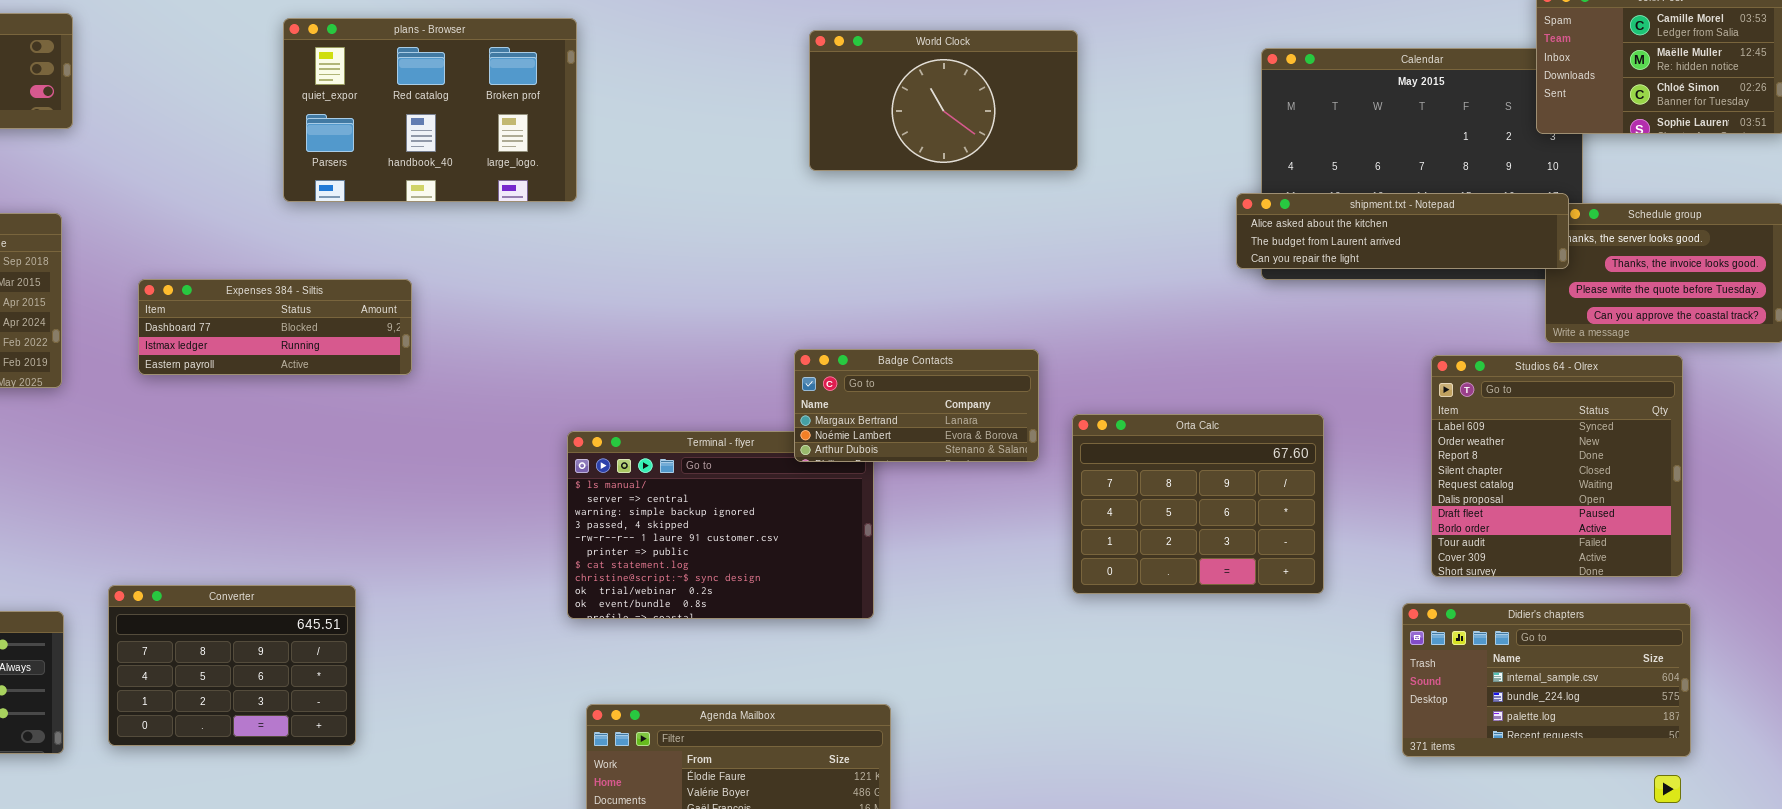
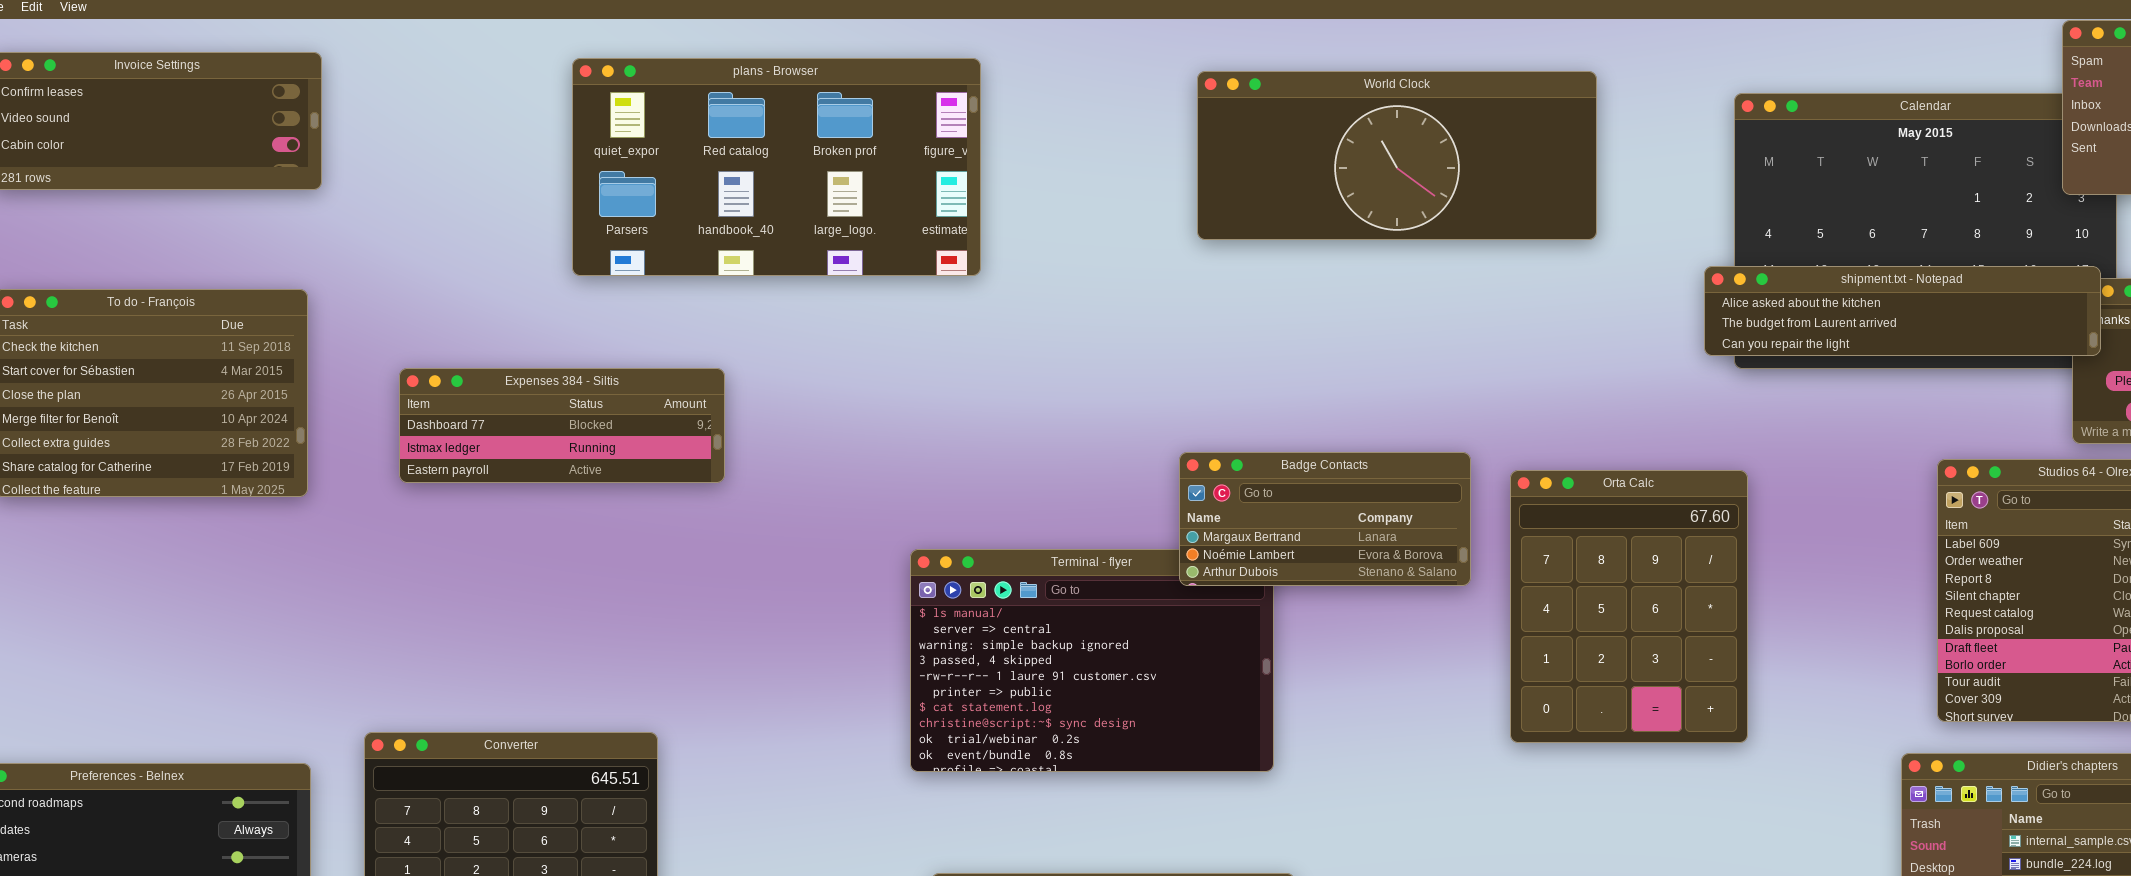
plans - Browser: [283,18,577,202] -> [572,58,981,276], resized
World Clock: [809,30,1078,171] -> [1197,71,1597,240], resized
Orta Calc: [1072,414,1324,594] -> [1510,470,1748,743], resized

